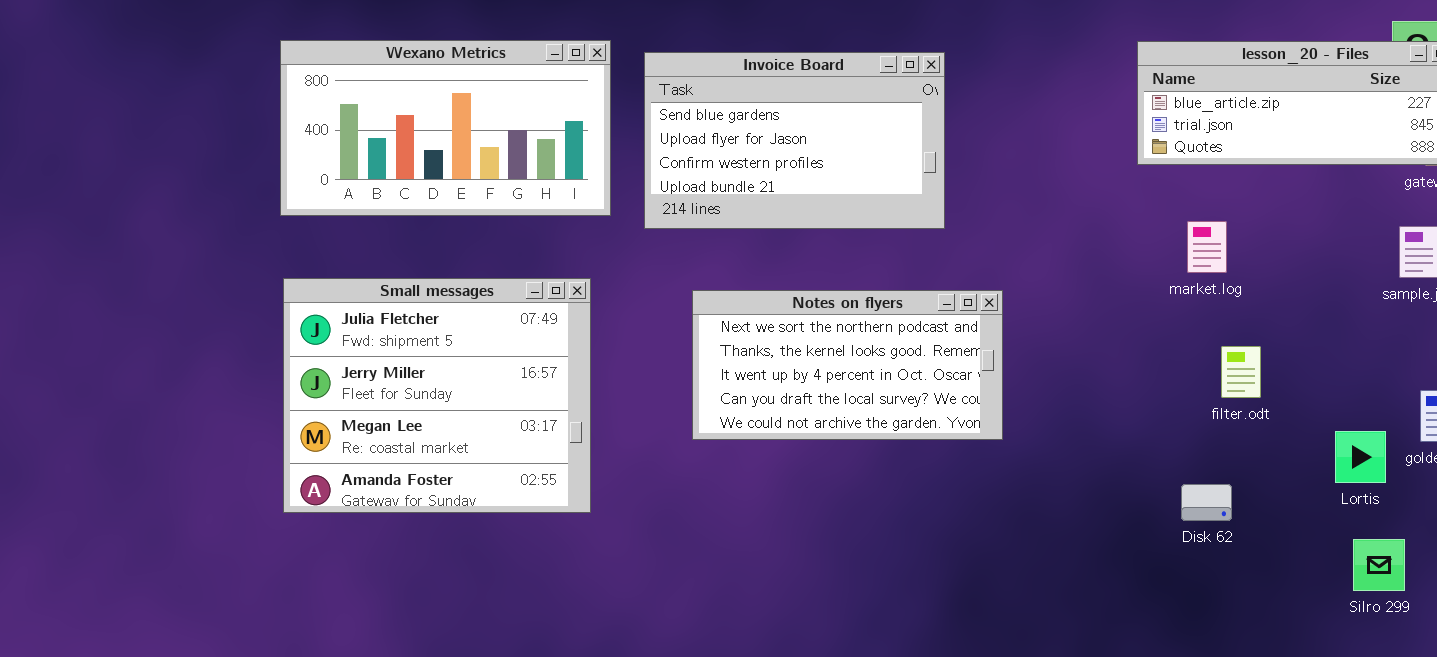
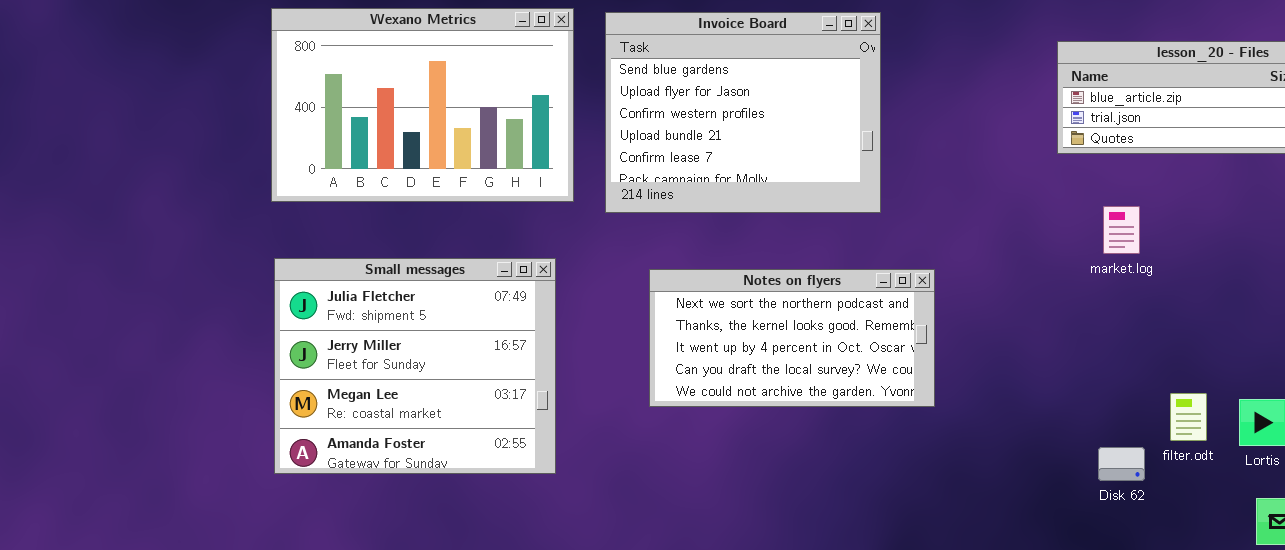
Wexano Metrics: [280,40,611,216] -> [271,8,574,202], resized
Invoice Board: [644,52,945,229] -> [605,12,881,213], resized
filter.odt: [1221,346,1261,398] -> [1170,393,1207,441], moved

